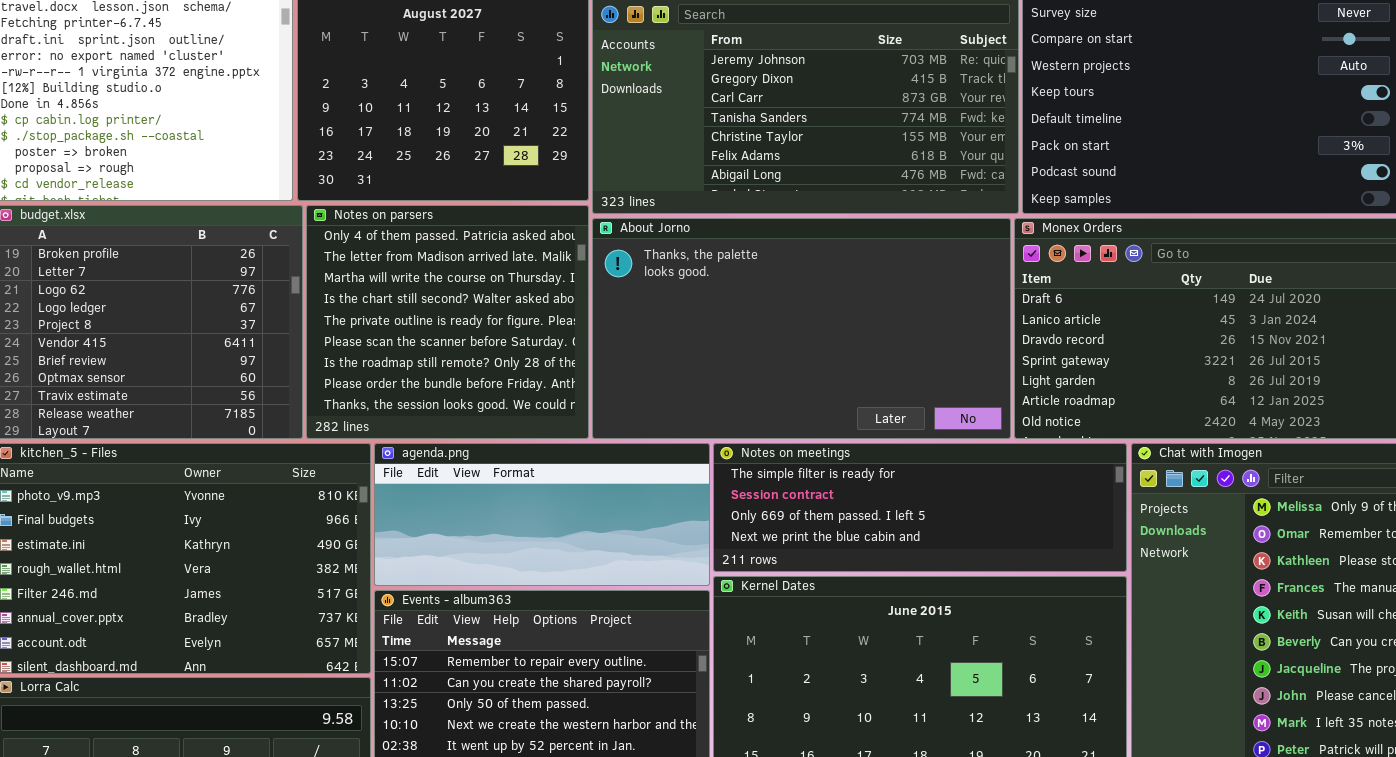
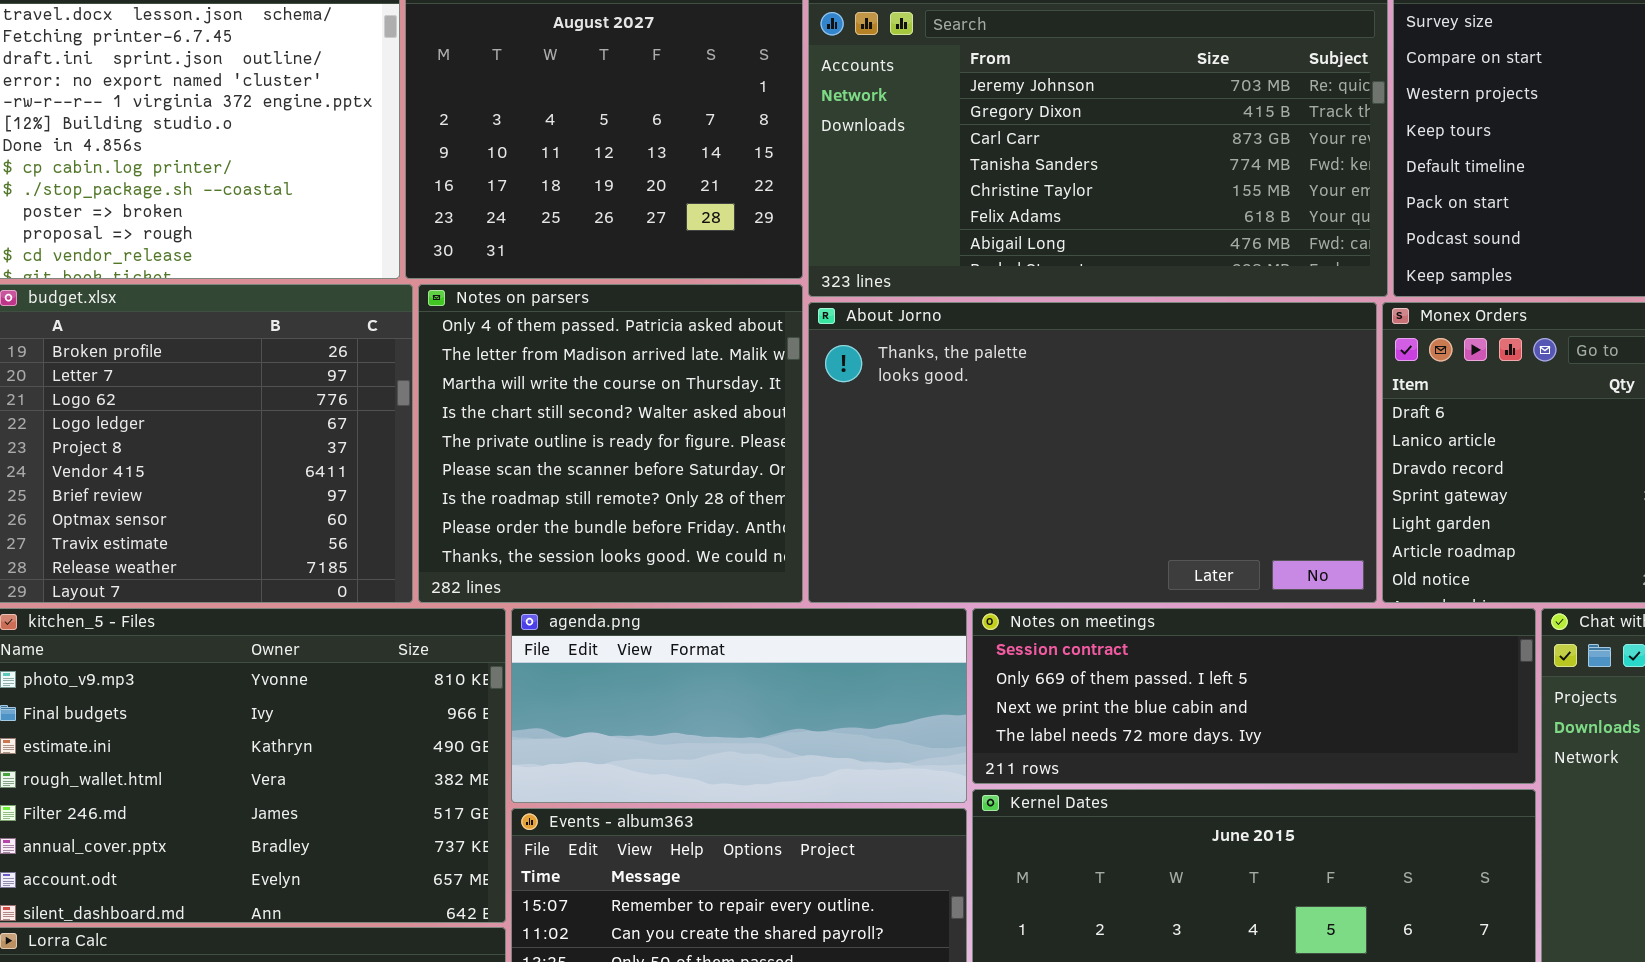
Notes on meetings: [713,443,1127,572] -> [972,608,1536,784], scrolled down 1 row

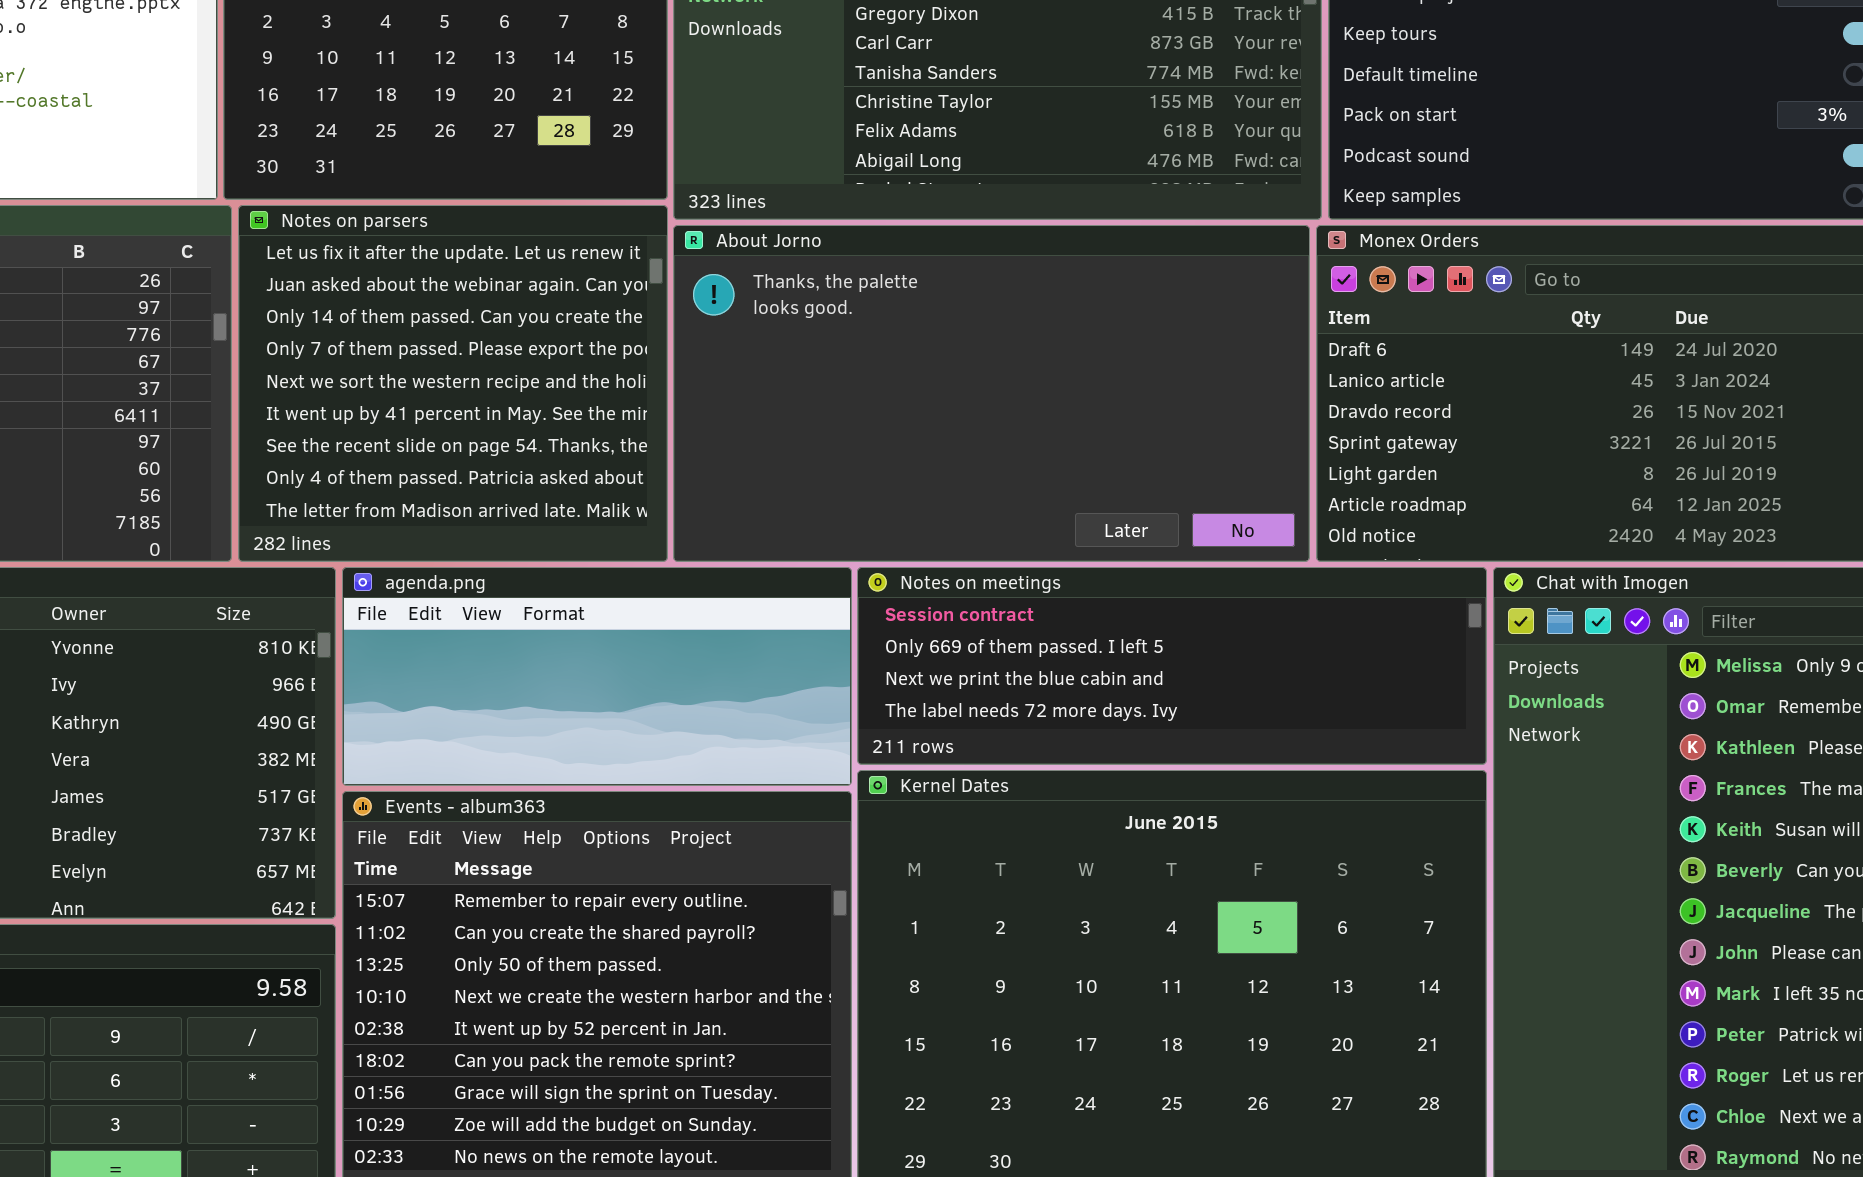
Notes on parsers: [418,284,803,603] -> [238,205,668,562], scrolled up 7 rows

